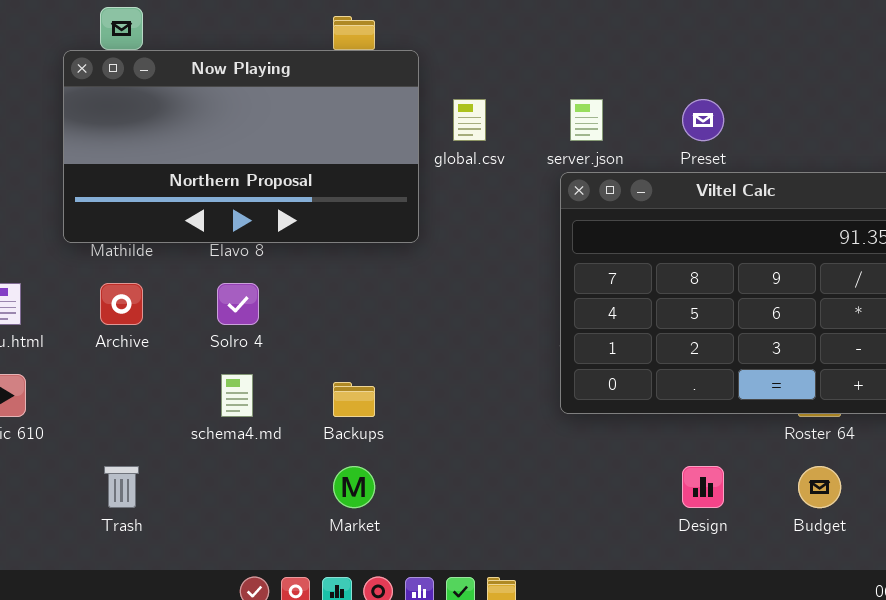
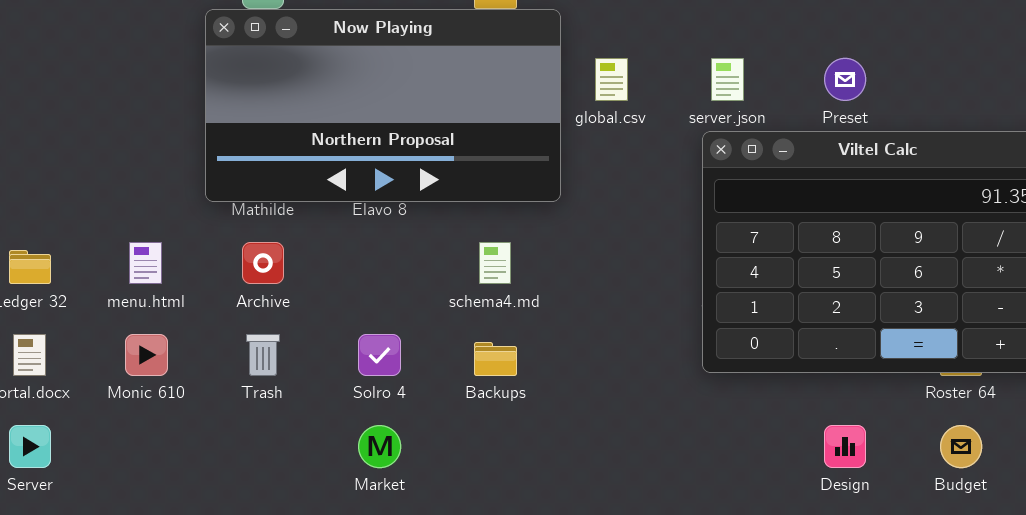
Solro 4: [217,283,259,325] -> [358,334,401,376], moved
schema4.md: [221,374,253,417] -> [479,242,511,284], moved
Trash: [104,466,139,508] -> [246,334,280,376], moved
Market: [333,466,375,508] -> [358,425,401,468], moved

